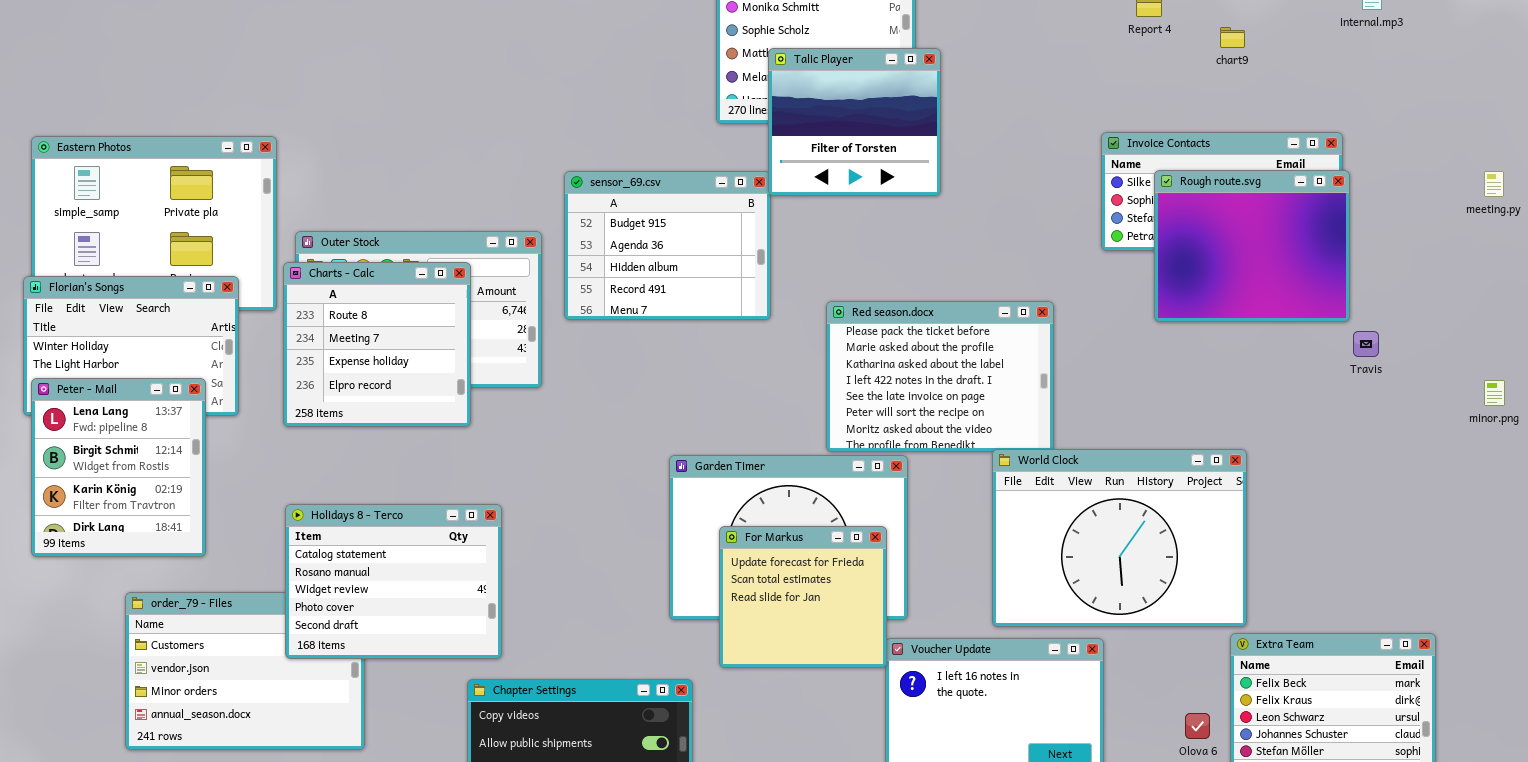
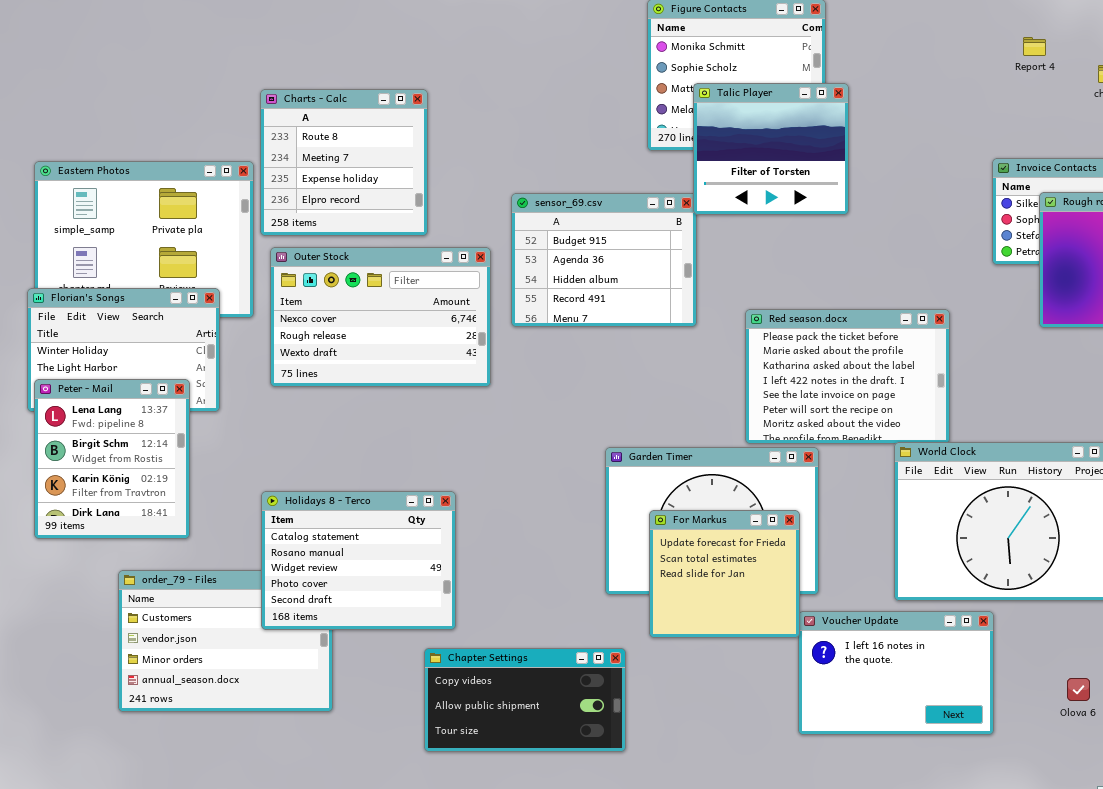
Charts - Calc: [283,262,471,427] -> [260,89,428,236], moved

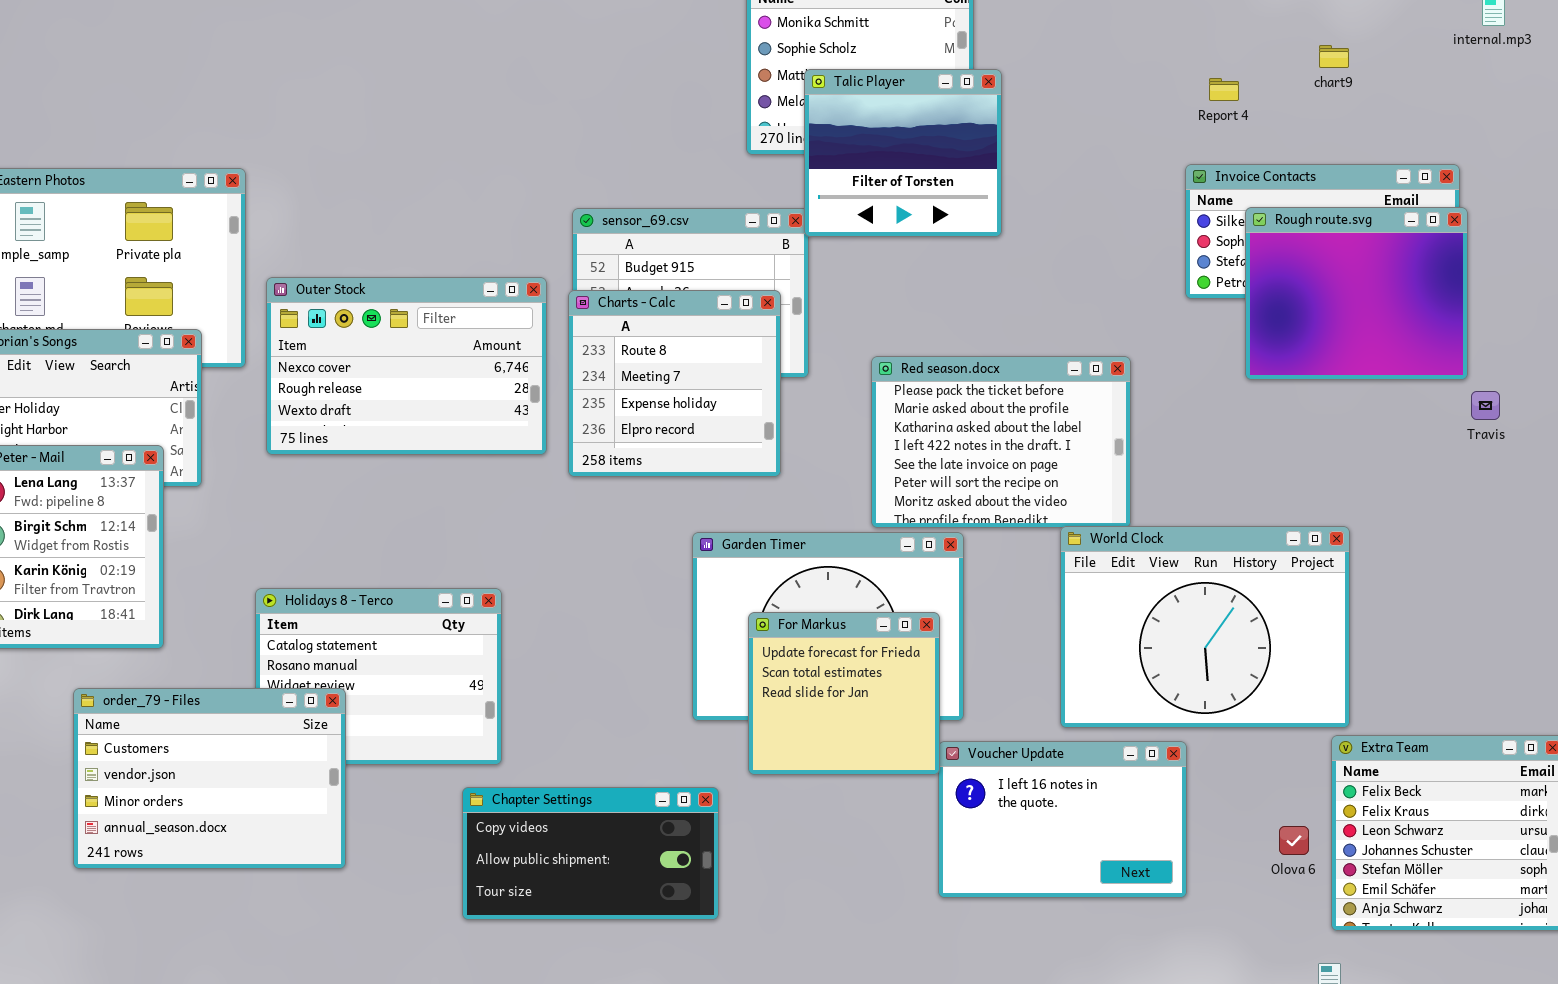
Report 4: [1023,37,1046,56] -> [1209,78,1239,101], moved
Charts - Calc: [260,89,428,236] -> [568,290,781,477], moved
order_79 - Files: [118,570,333,712] -> [73,688,346,869], raised

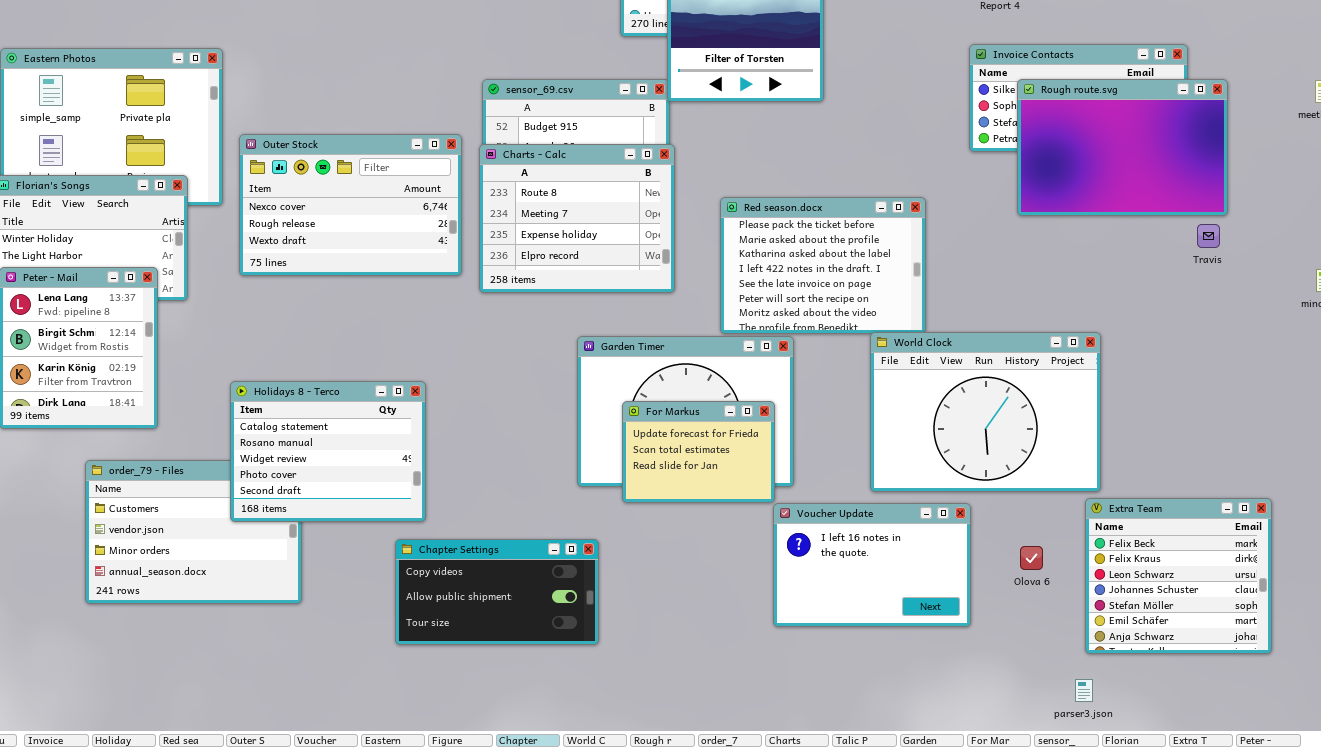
Rough route.svg: [1245,207,1468,380] -> [1017,79,1228,216], resized
Charts - Calc: [568,290,781,477] -> [479,144,675,293], resized
Holidays 8 - Terco: [255,588,502,765] -> [230,381,426,522], raised
For Markus: [748,612,940,775] -> [622,401,775,503], resized
Olova 6: [1279,826,1309,855] -> [1020,546,1043,570], moved

